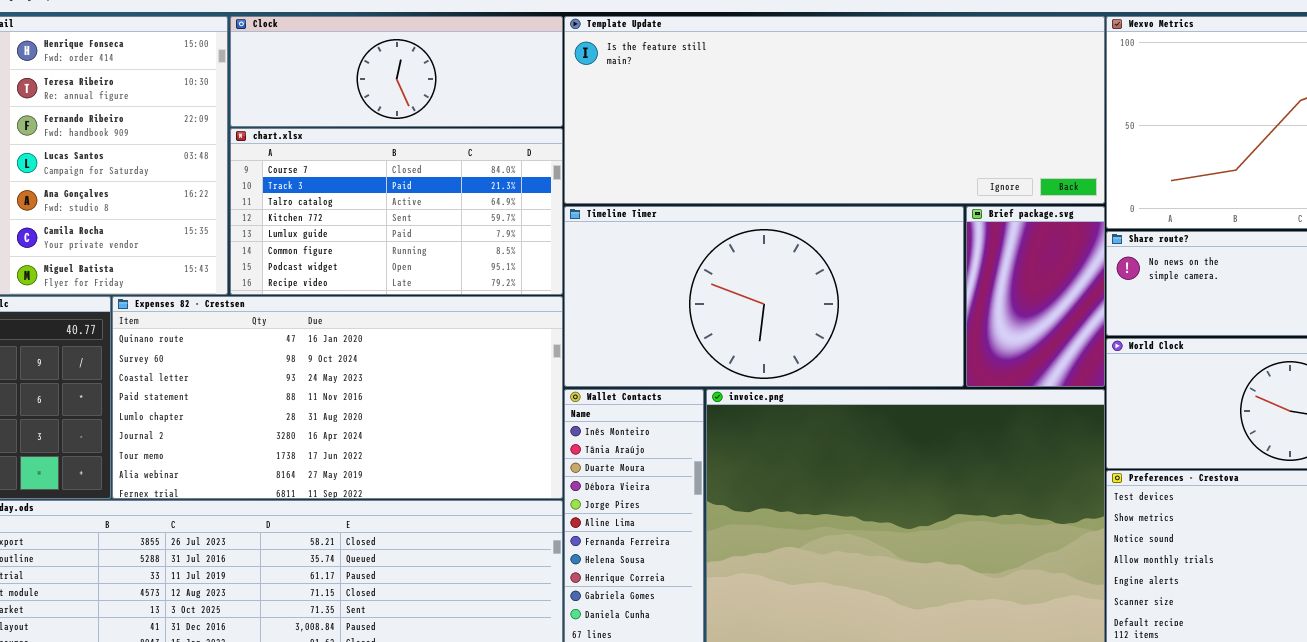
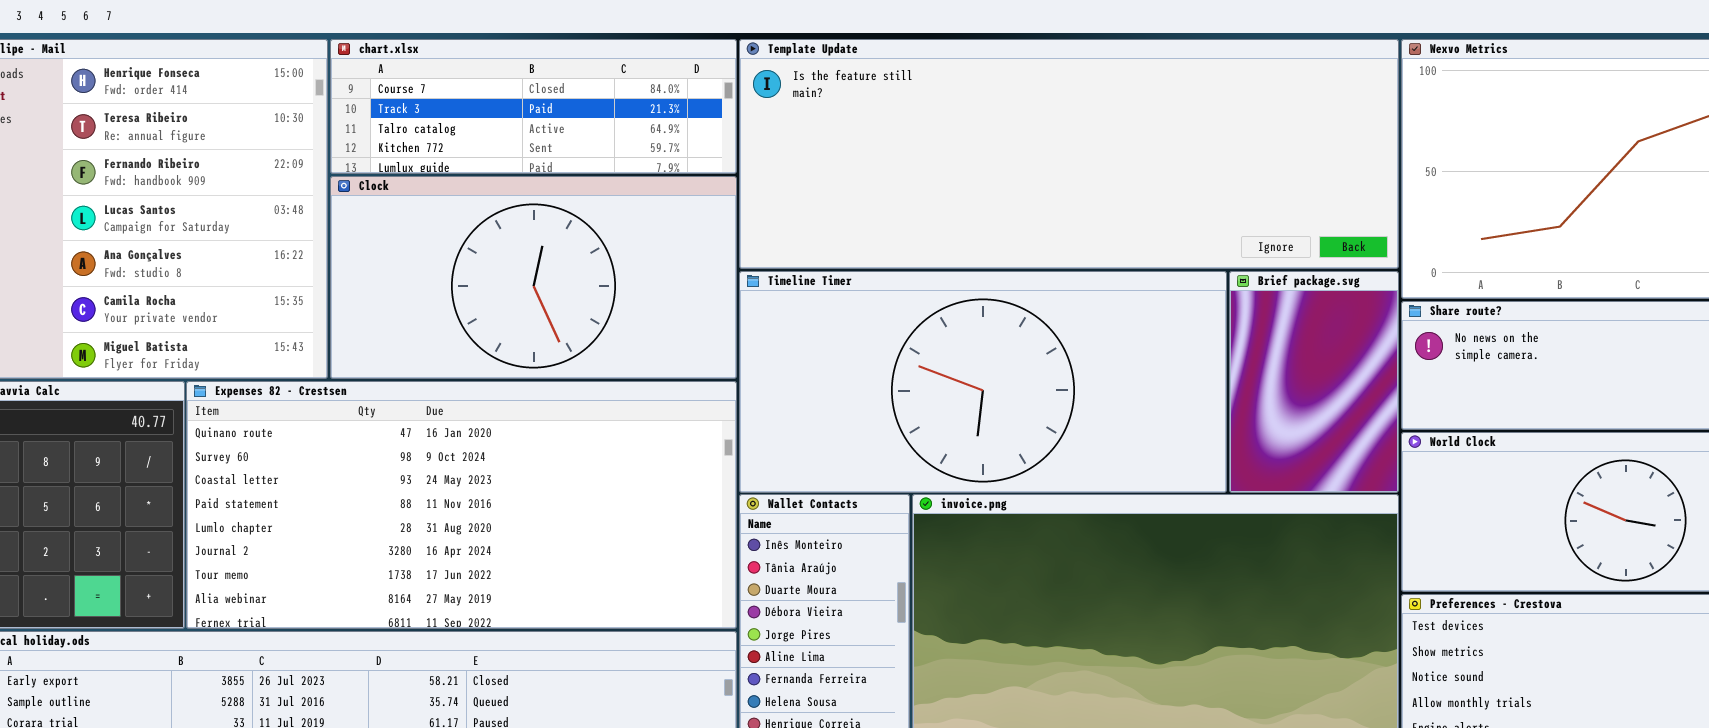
Clock: [230,16,563,127] -> [330,176,737,379], moved, resized
chart.xlsx: [230,128,563,295] -> [330,39,737,174], moved, resized

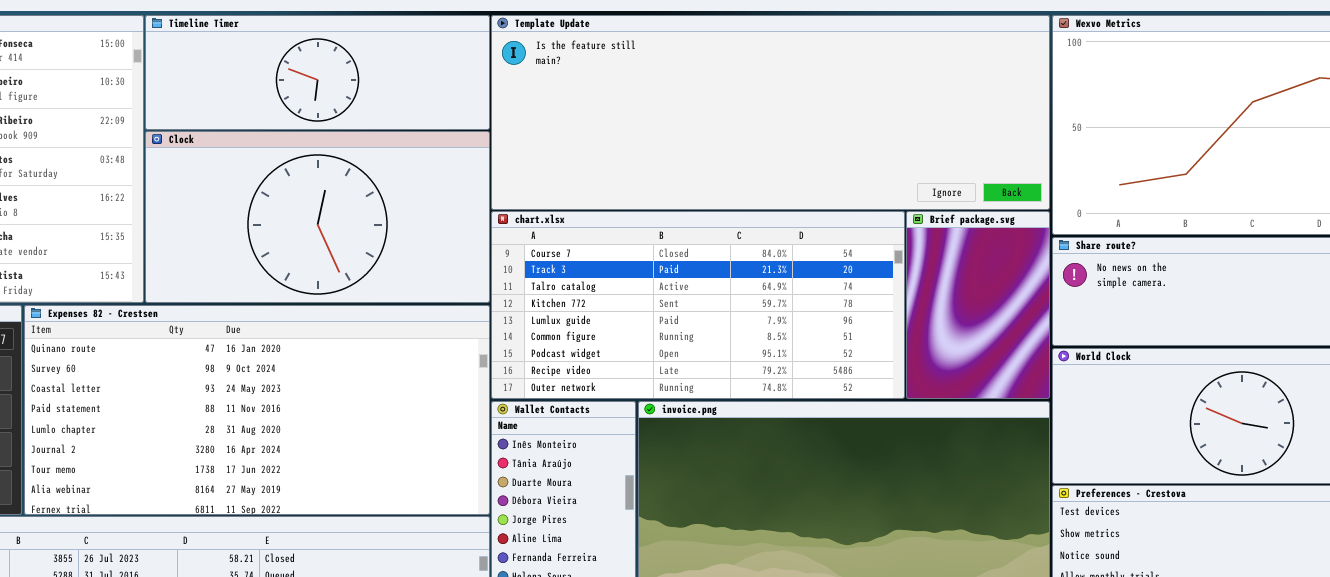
chart.xlsx: [330,39,737,174] -> [491,211,905,399], moved, resized
Timeline Timer: [739,271,1227,493] -> [145,15,490,130], moved, resized

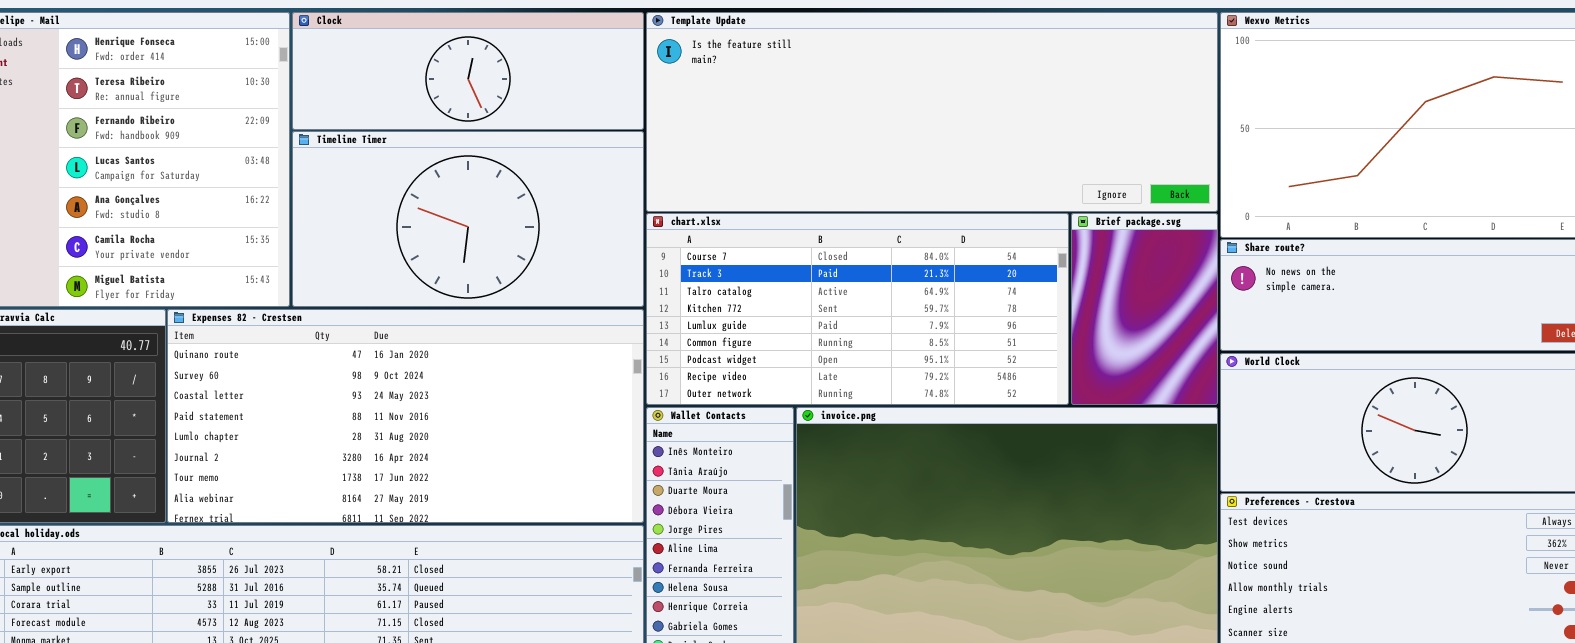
Timeline Timer: [145,15,490,130] -> [292,131,644,307], moved, resized
Clock: [145,131,490,303] -> [292,12,644,130], moved, resized

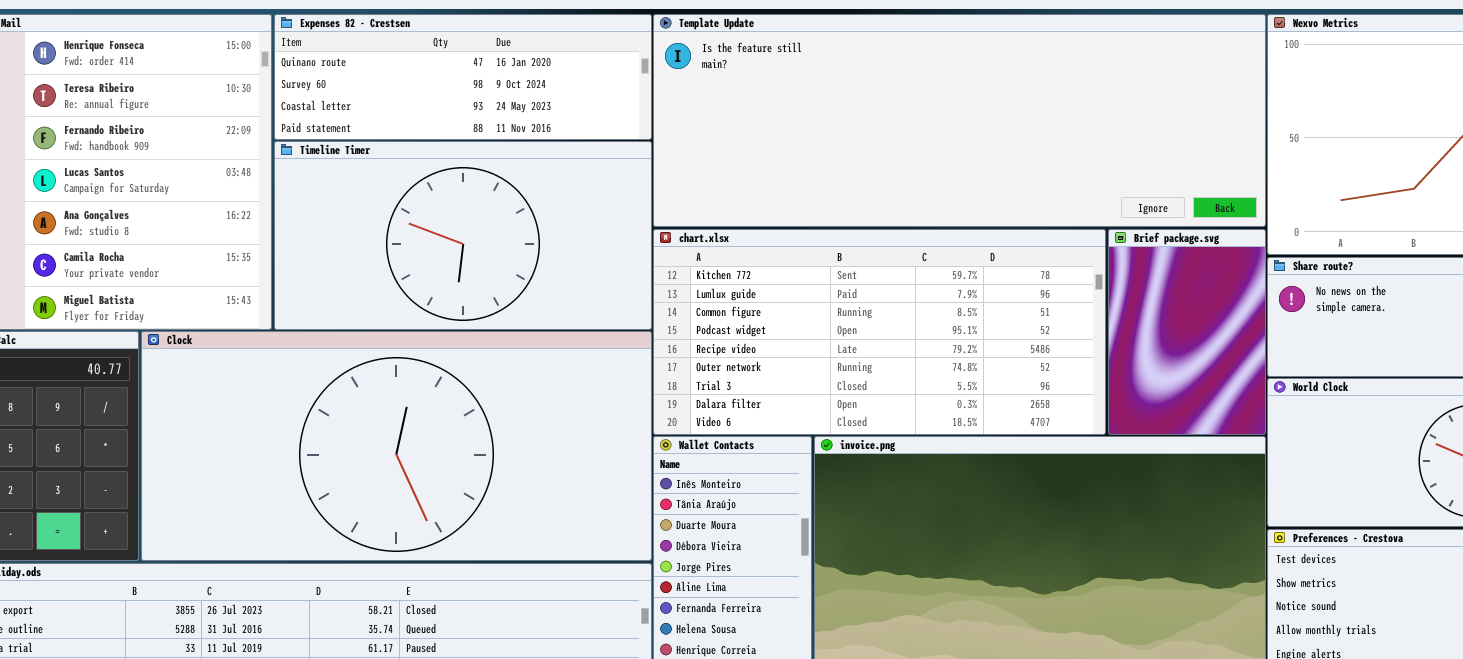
Clock: [292,12,644,130] -> [141,331,652,561], moved, resized
chart.xlsx: [646,213,1069,405] -> [653,229,1106,435], scrolled down 3 rows
Expenses 82 - Crestsen: [167,309,644,523] -> [274,14,652,140], moved, resized

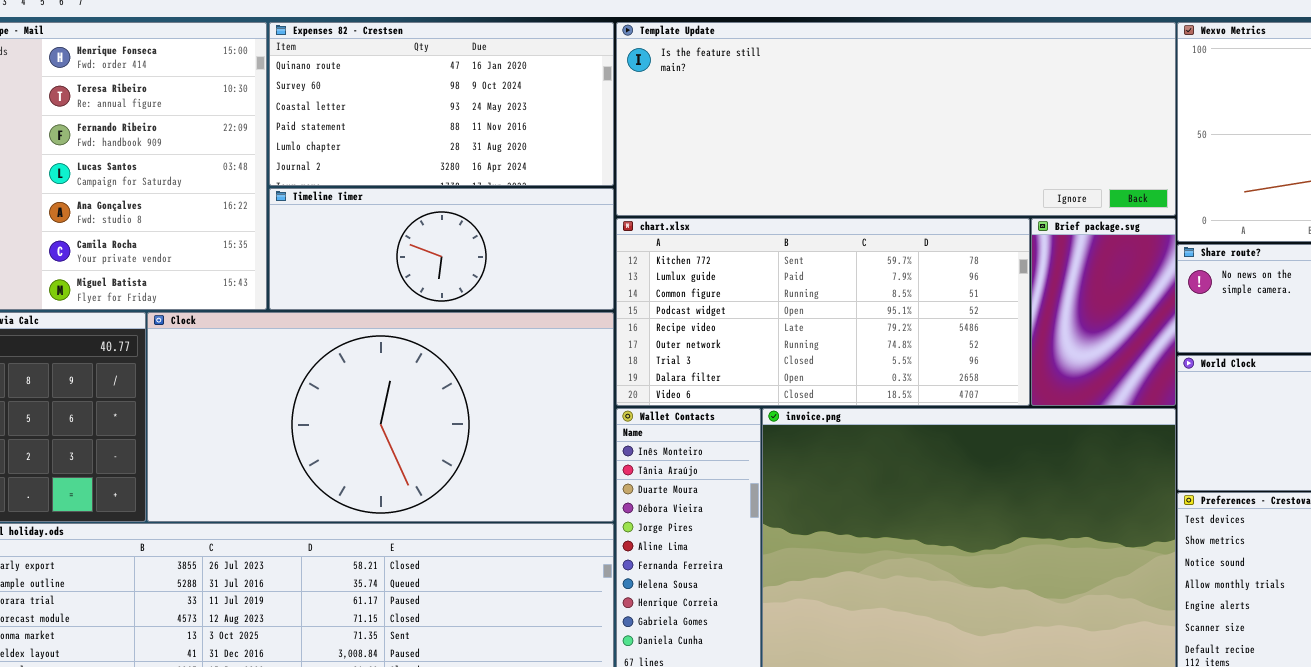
Expenses 82 - Crestsen: [274,14,652,140] -> [269,22,614,186], resized
Timeline Timer: [274,141,652,330] -> [269,188,614,310], resized

